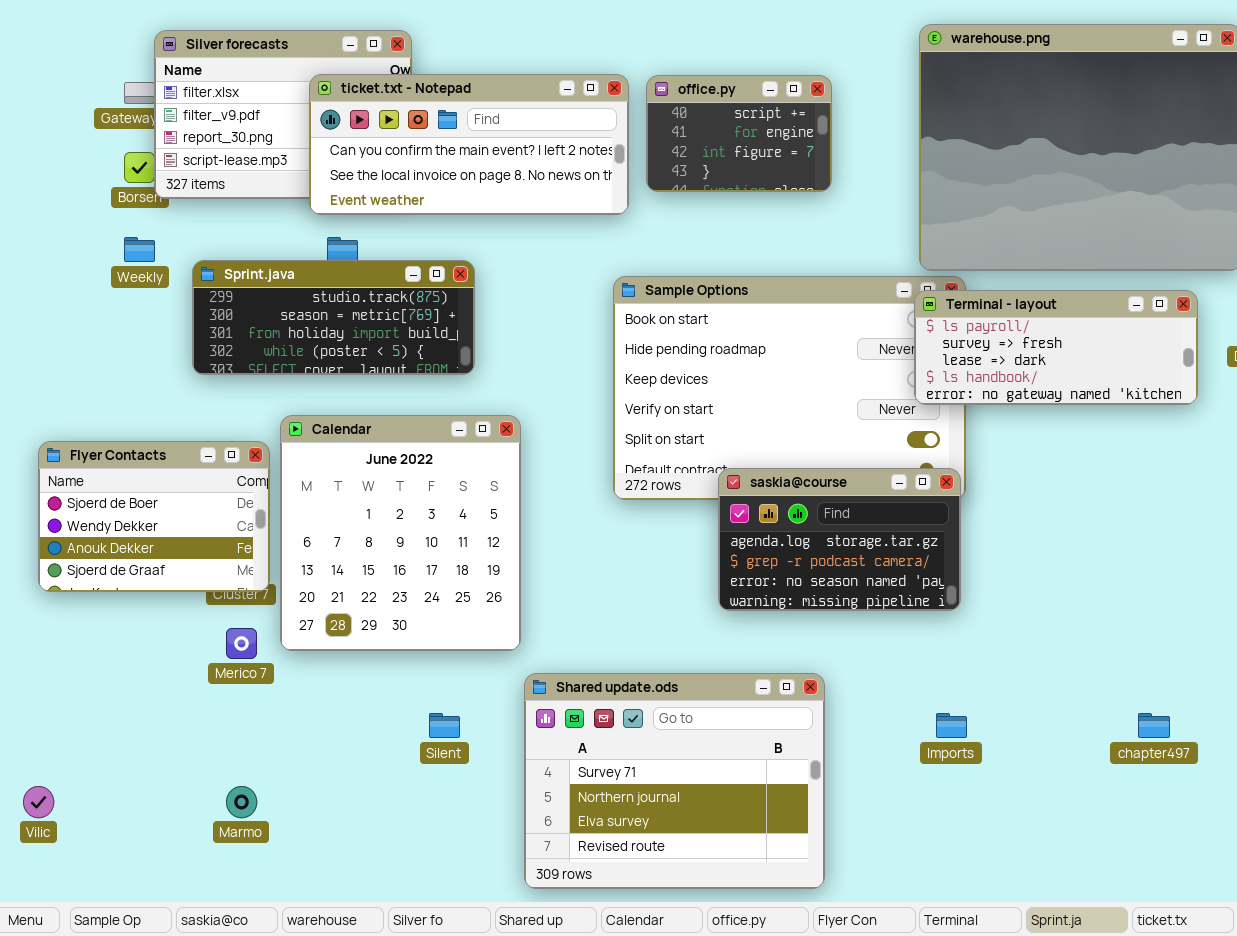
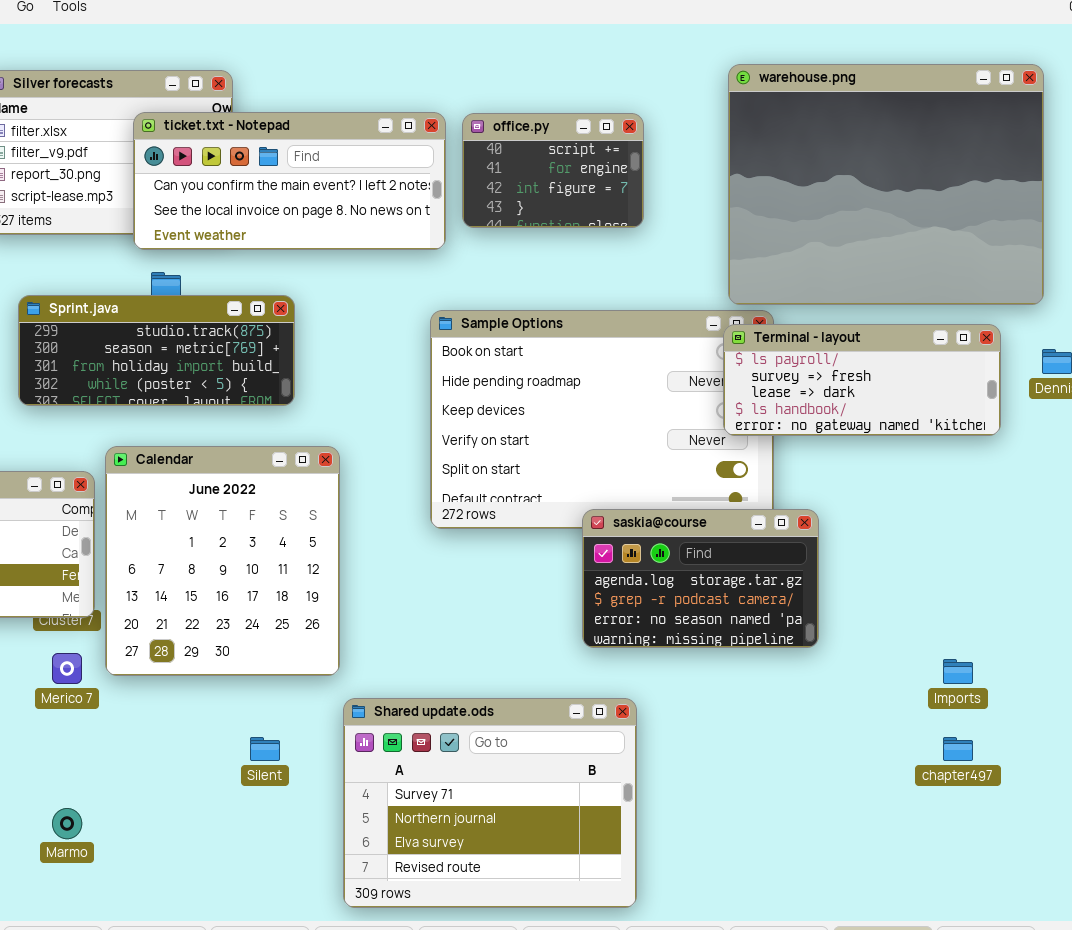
saskia@course: [718,468,961,611] -> [582,509,819,648], moved
Imports: [936,713,967,738] -> [943,659,973,684], moved

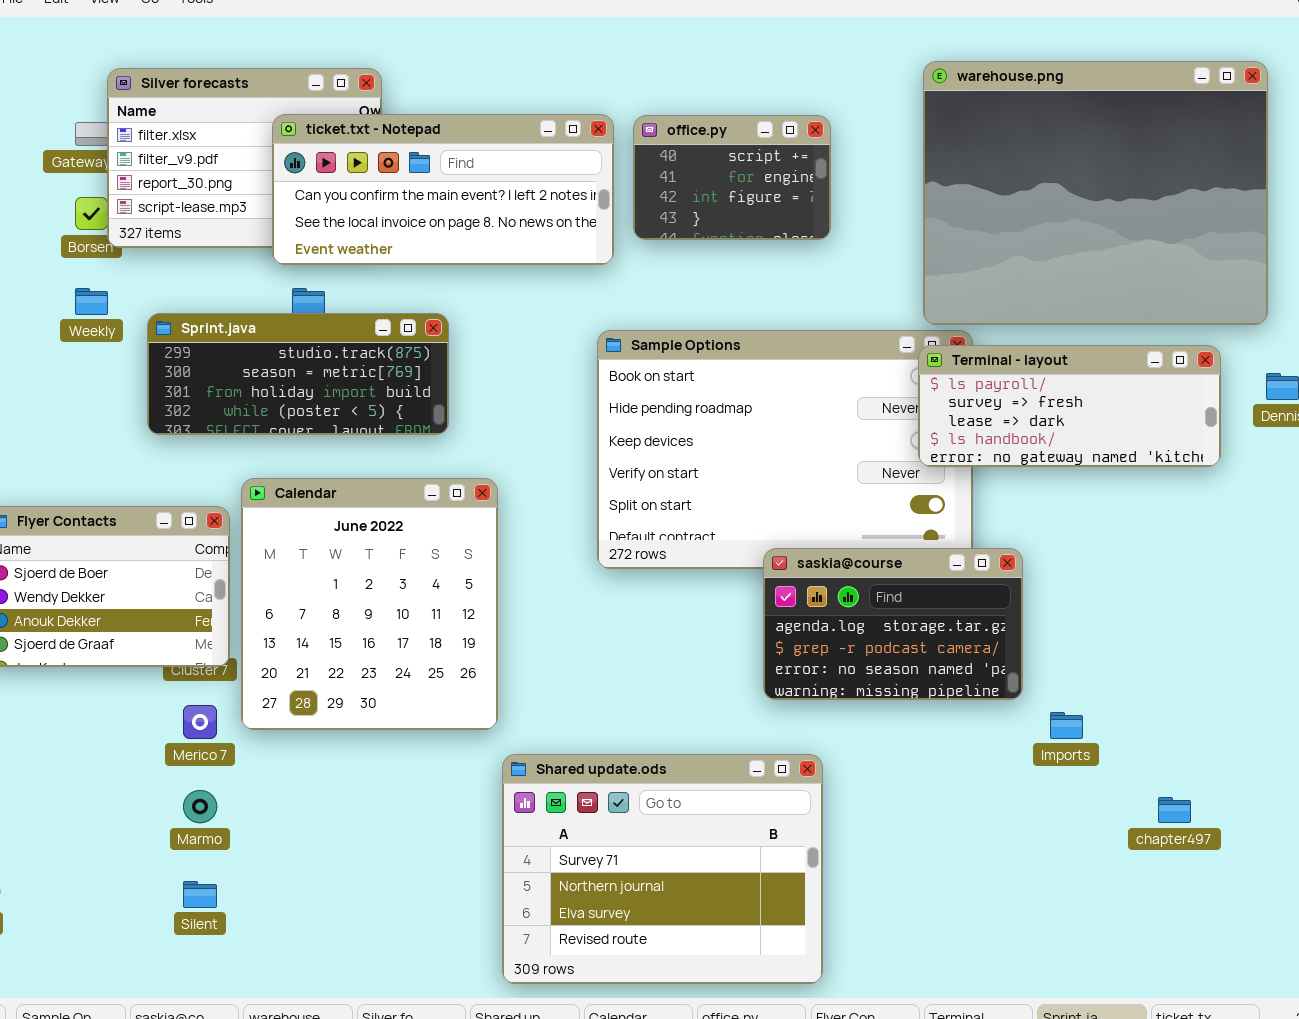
Imports: [943,659,973,684] -> [1050,712,1083,739], moved
Silent: [250,737,280,761] -> [183,881,217,908], moved
Marmo: [52,808,82,839] -> [183,790,217,823], moved

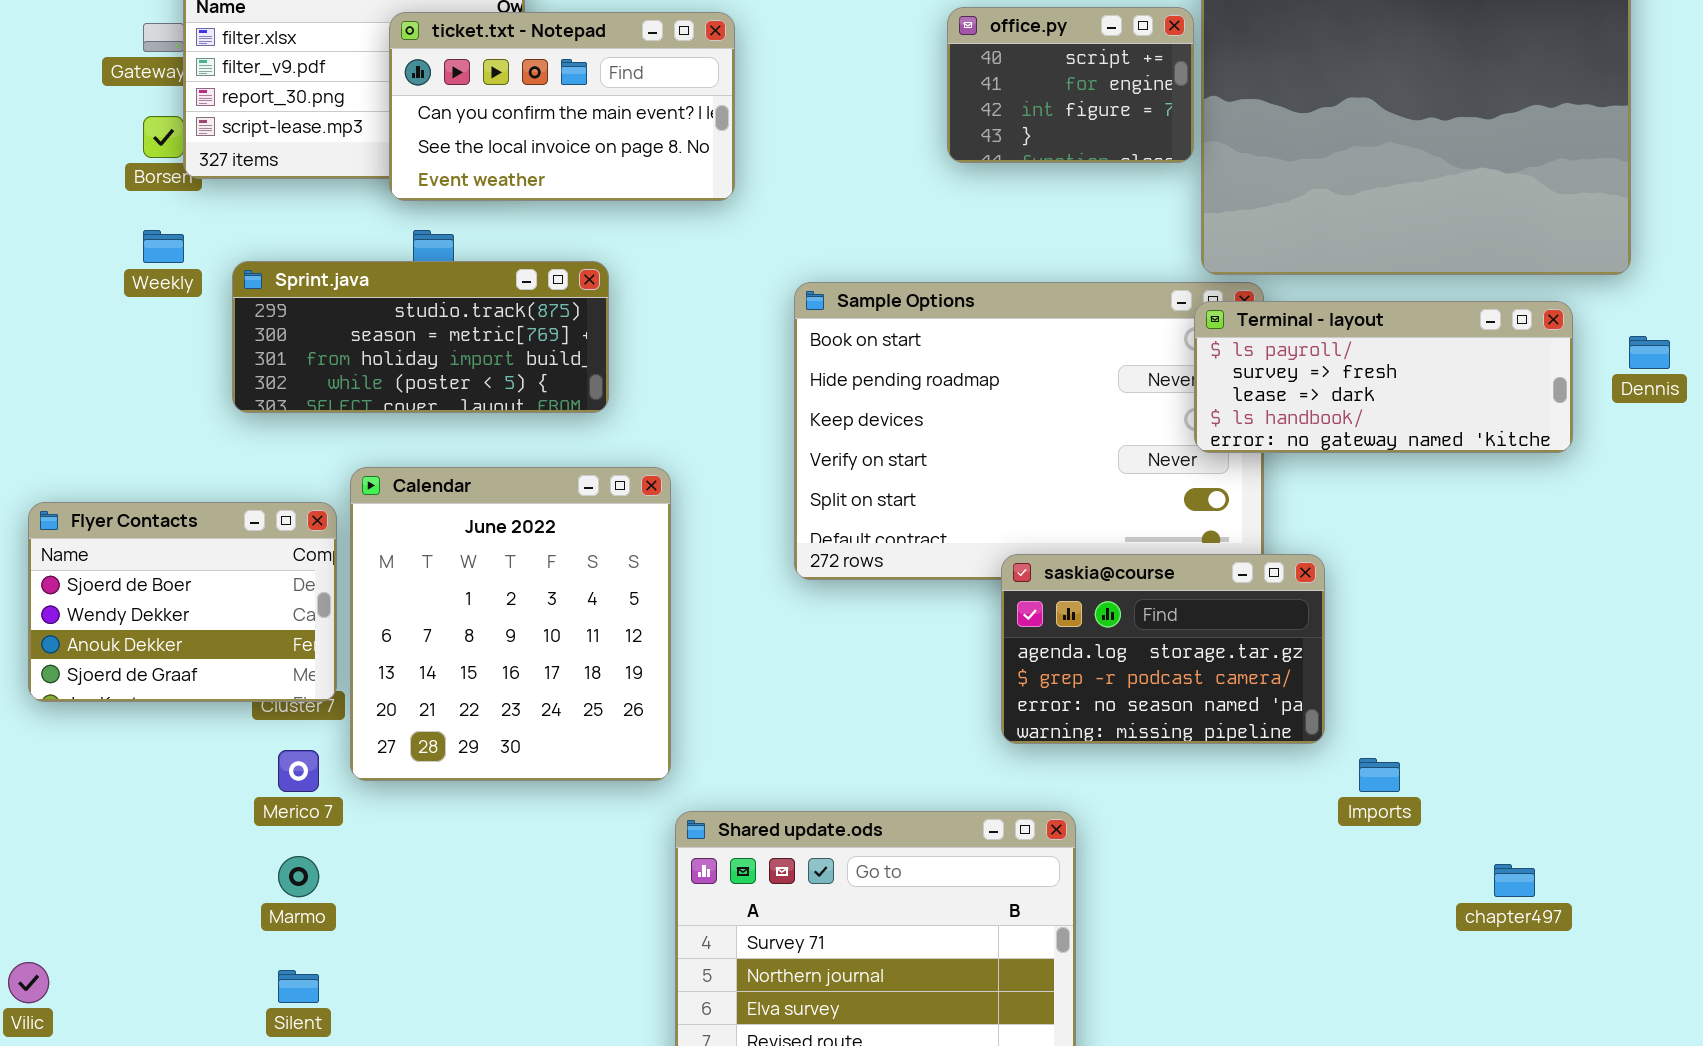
ticket.txt - Notepad: [272,114,614,265] -> [389,12,735,201], resized
office.py: [633,115,831,240] -> [947,7,1194,163], moved

